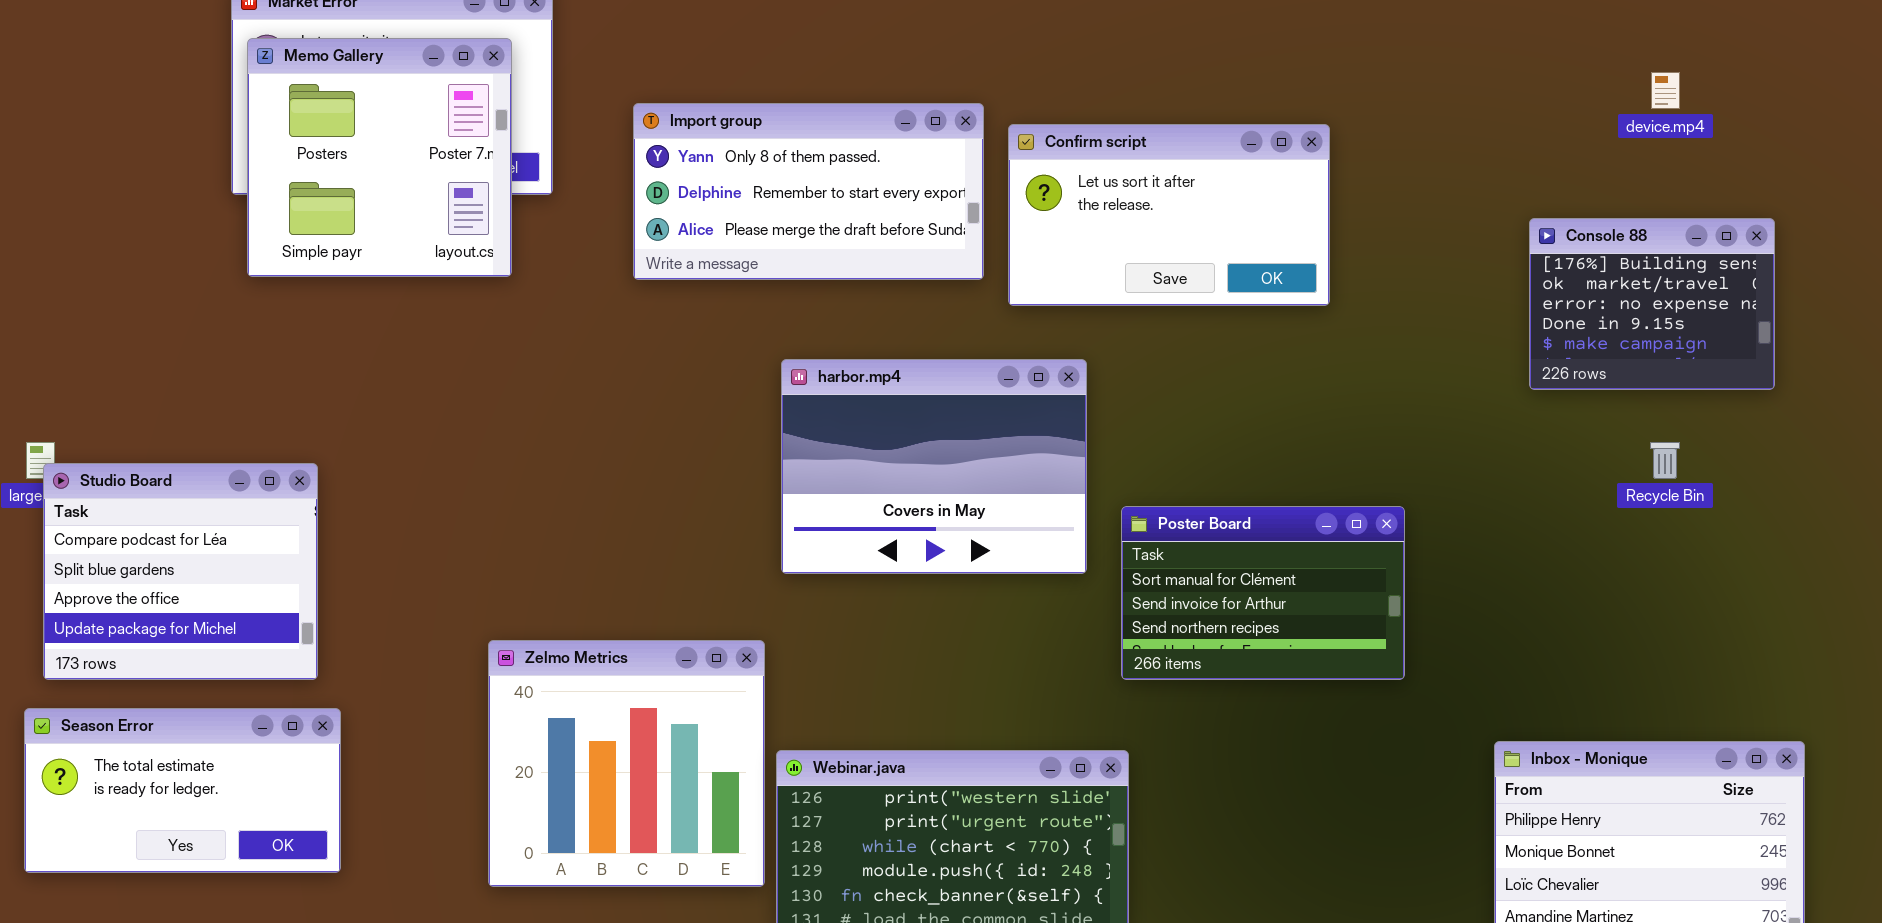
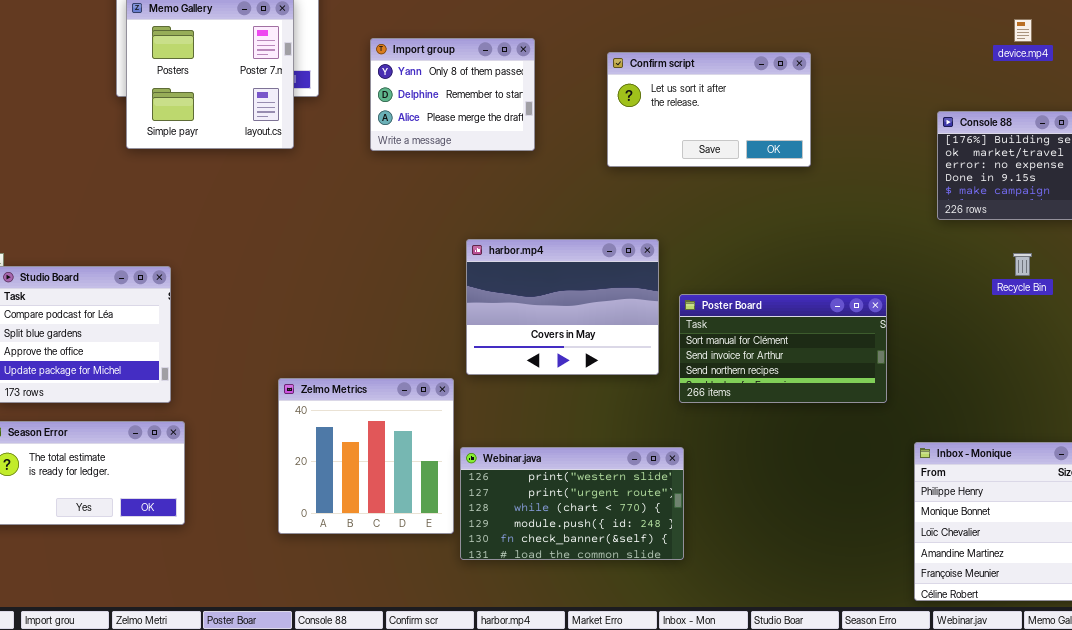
Import group: [633,103,984,280] -> [370,38,535,151], resized
harbor.mp4: [781,359,1087,574] -> [466,239,659,375], moved
Poster Board: [1121,506,1405,680] -> [679,294,887,403], resized

